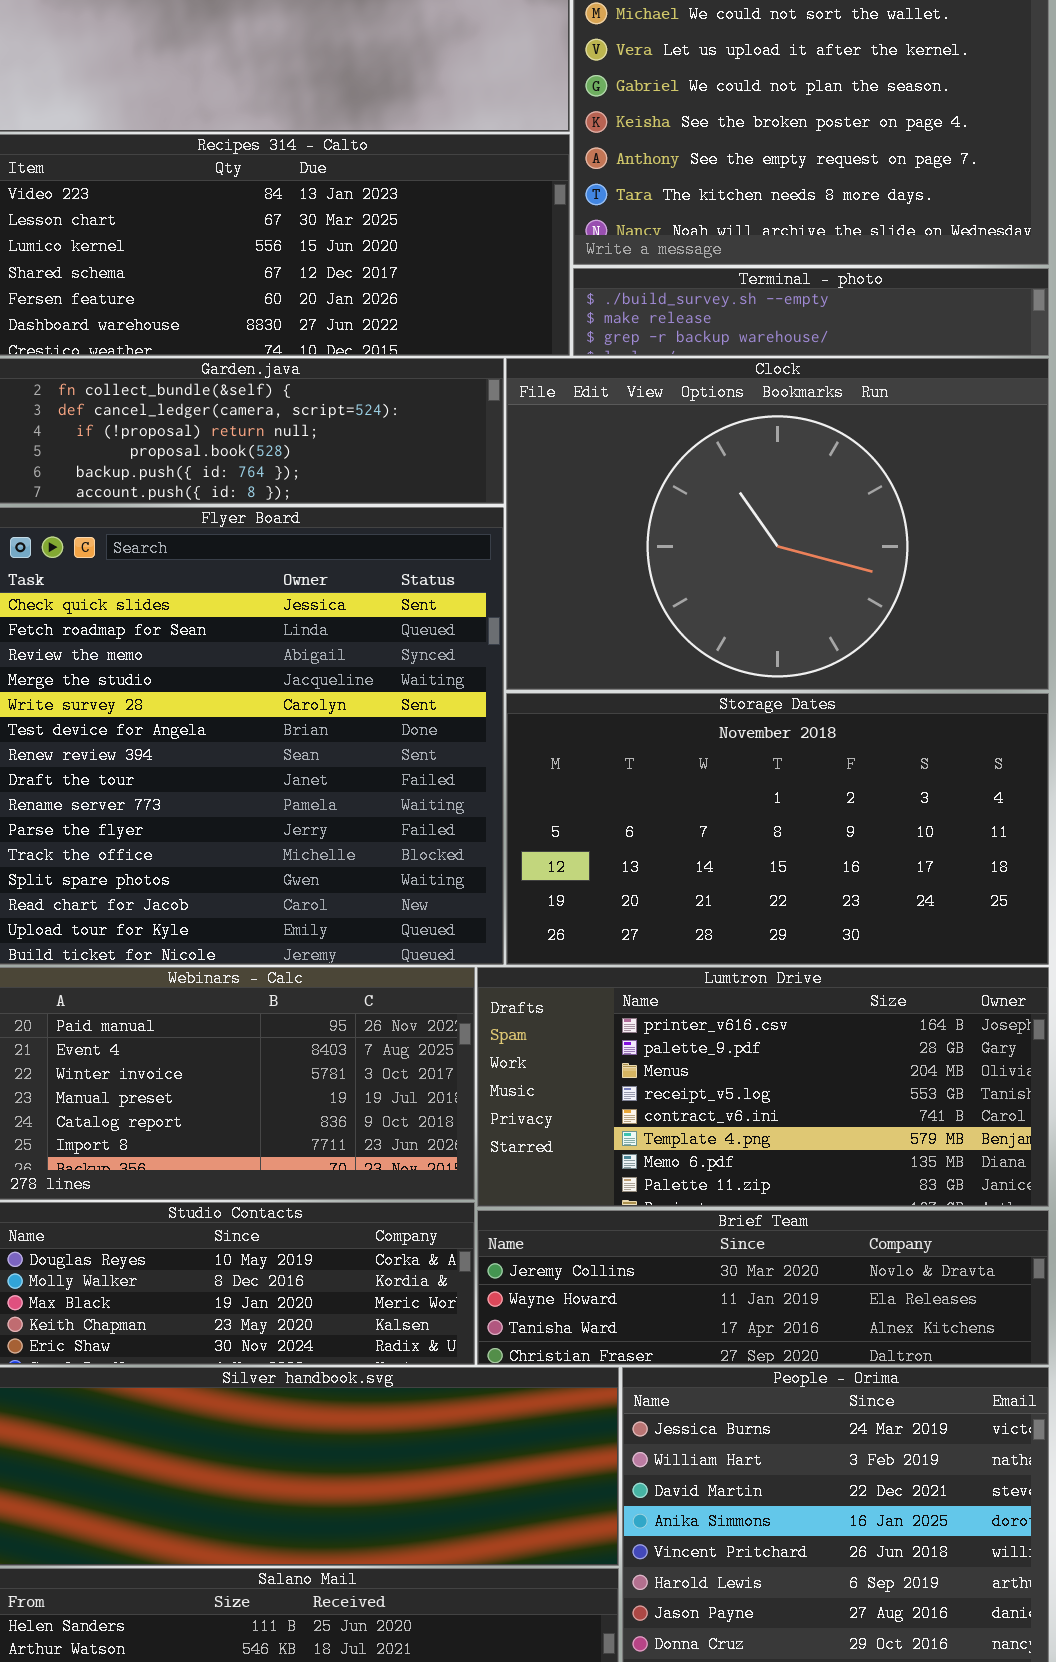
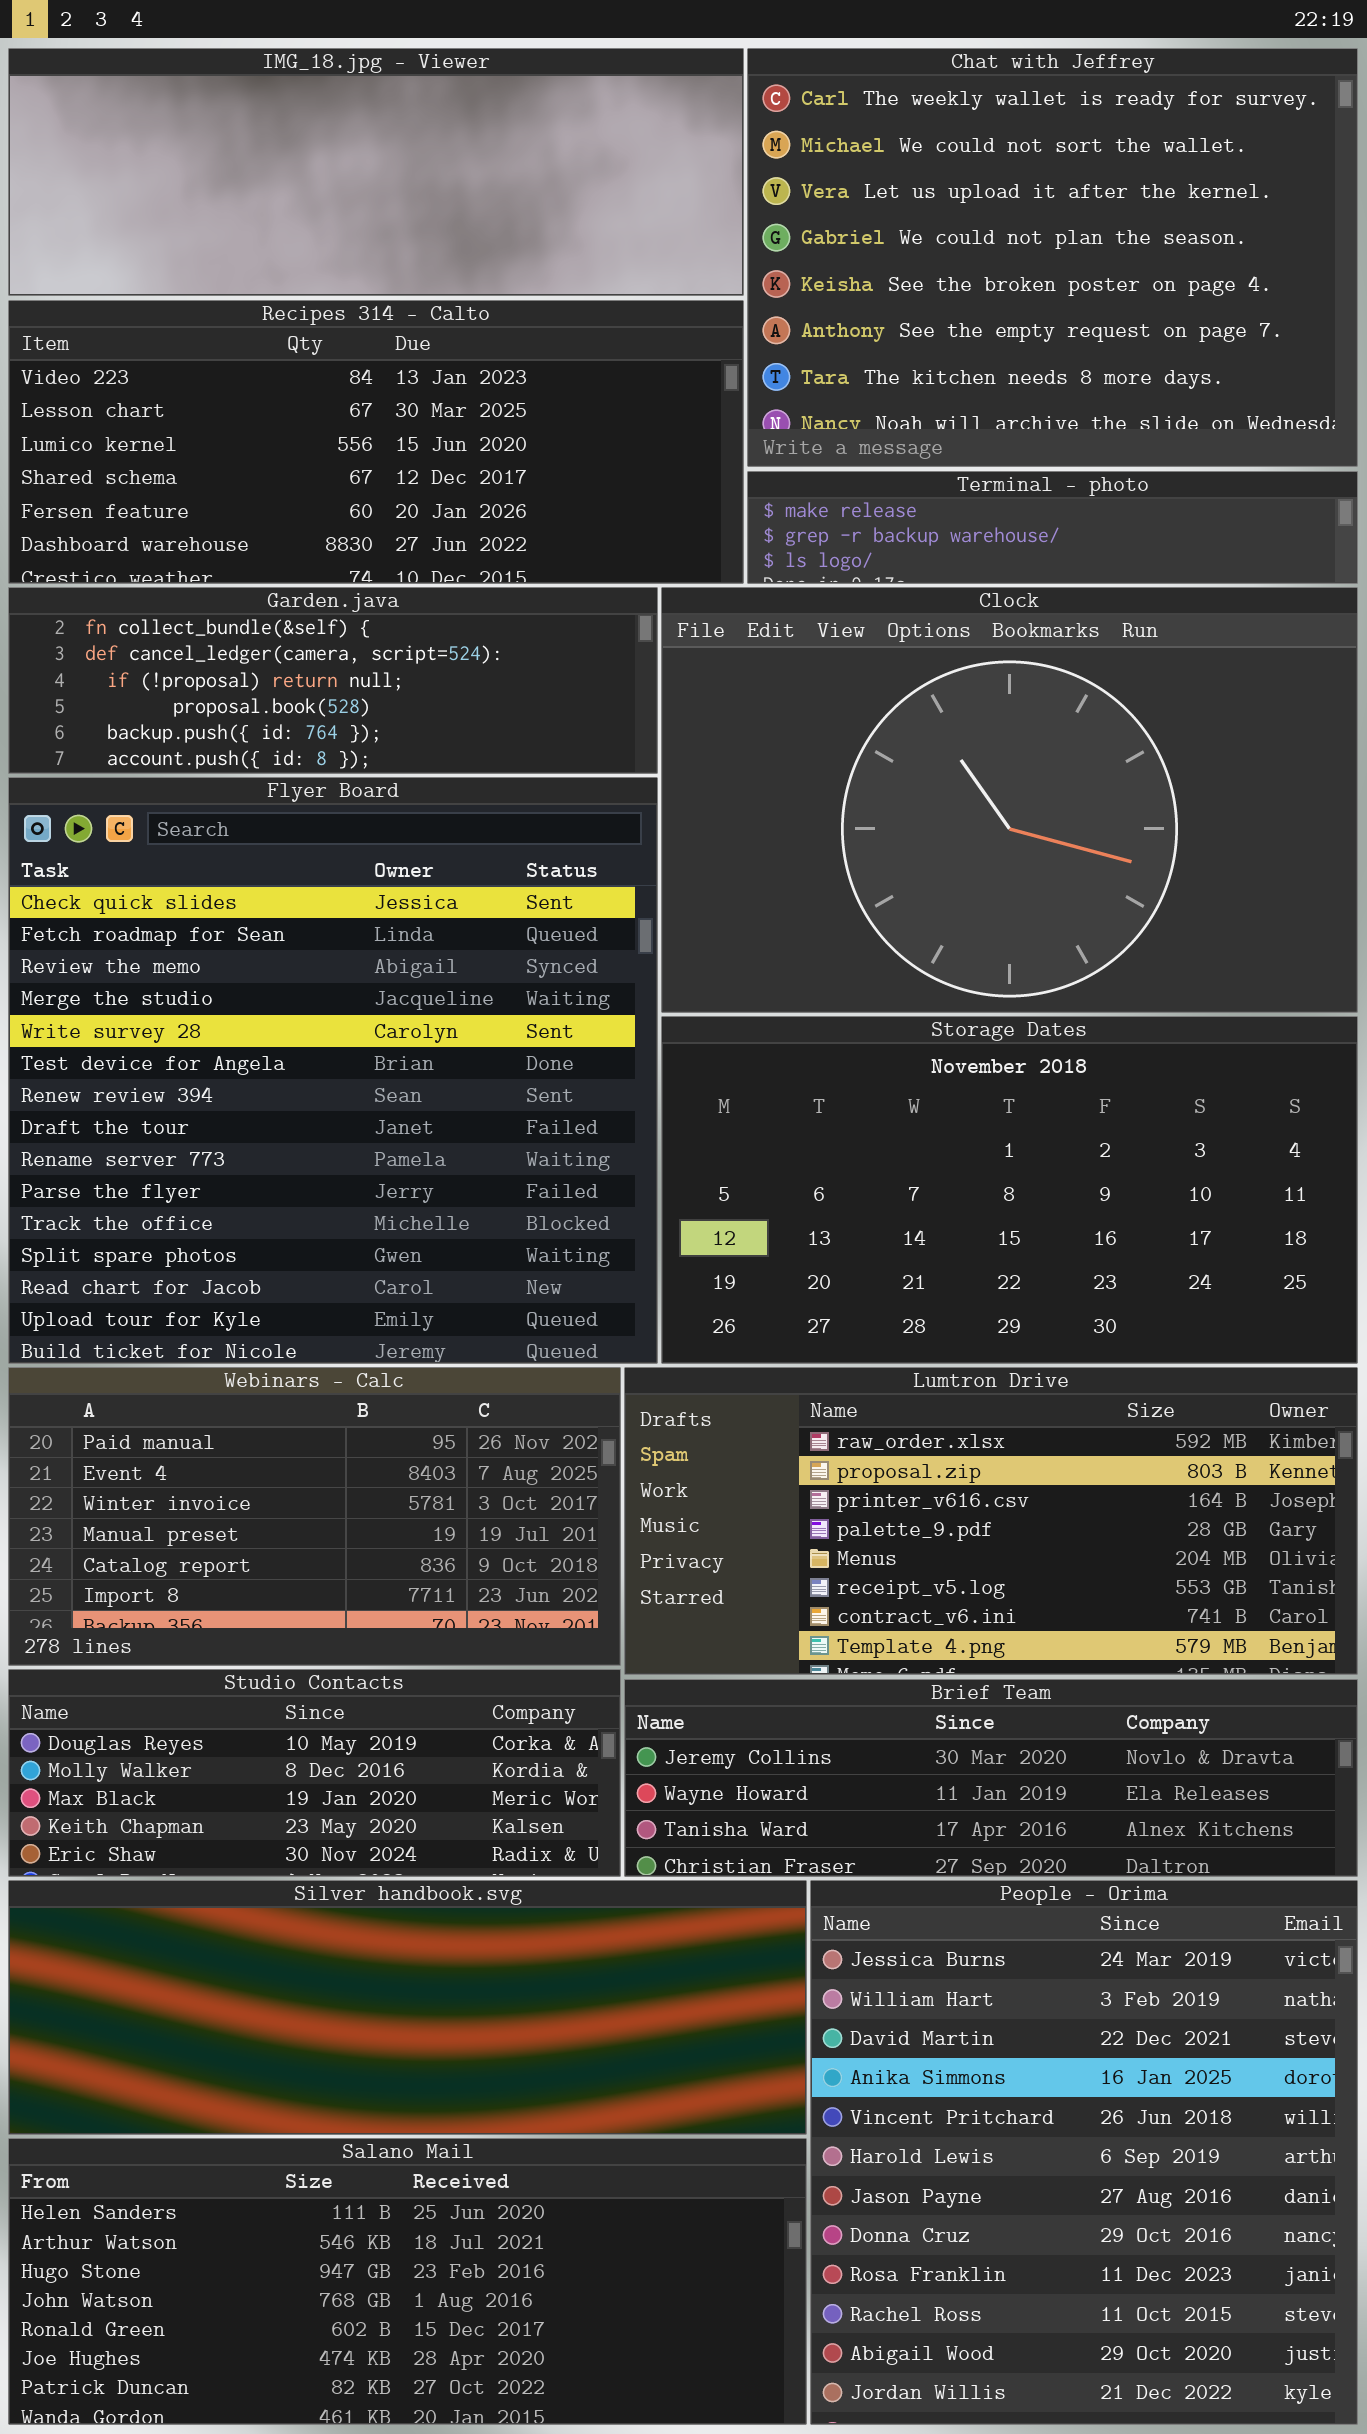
Terminal - photo: [573,268,1049,356] -> [747,471,1358,584], scrolled down 1 row
Lumtron Drive: [477,967,1049,1207] -> [624,1367,1358,1675], scrolled up 2 rows

